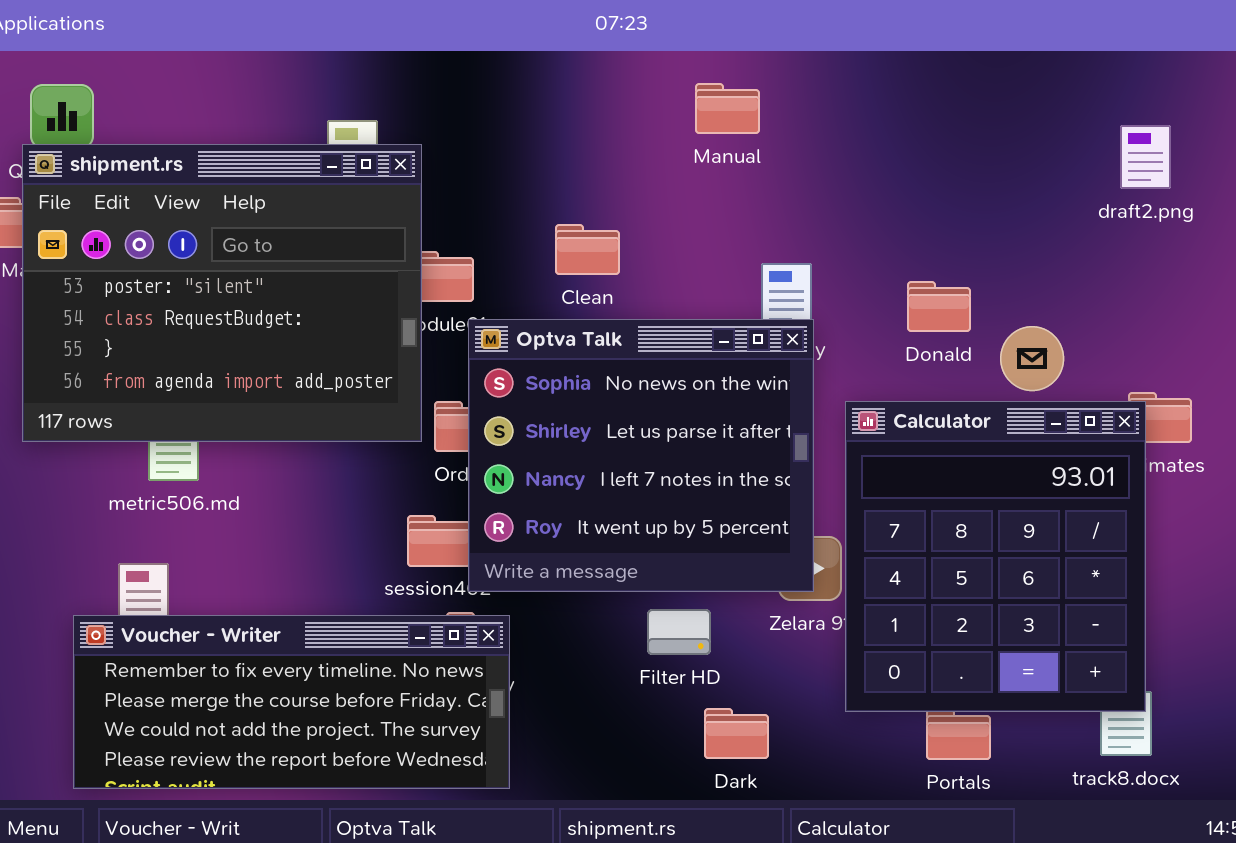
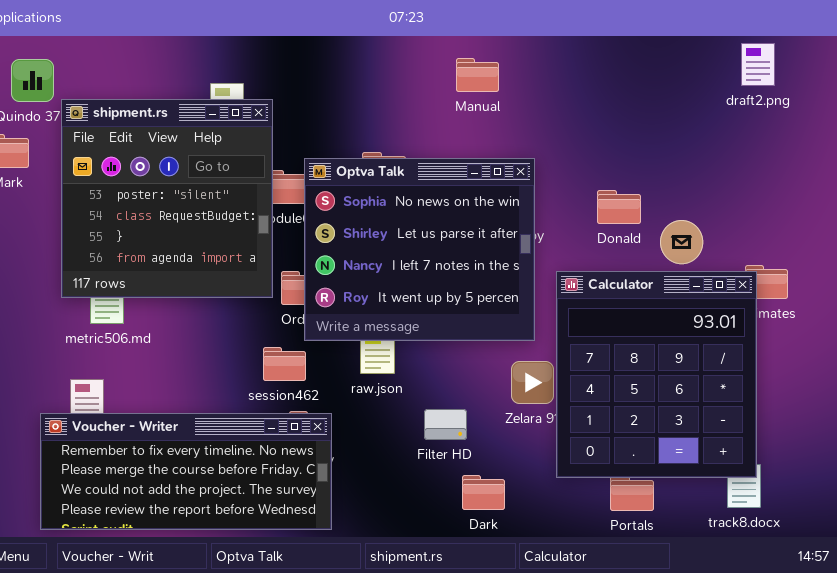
draft2.png: [1120,125,1171,189] -> [741,43,775,86], moved
shipment.rs: [22,144,422,442] -> [61,99,273,298], resized
Optva Talk: [468,319,814,592] -> [304,158,535,341], moved

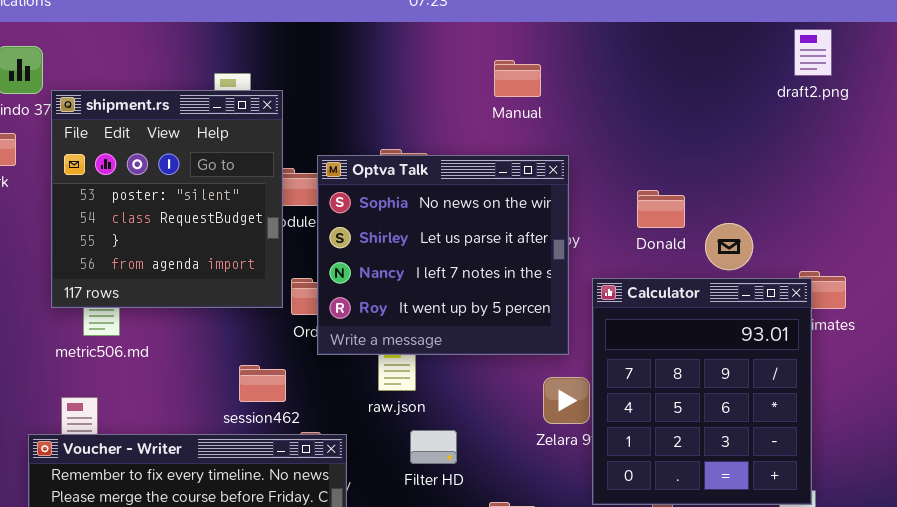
Manual: [456,58,499,92] -> [494,60,541,97], moved
session462: [263,347,306,381] -> [239,365,286,402], moved
Filter HD: [424,409,467,440] -> [410,430,457,464], moved

